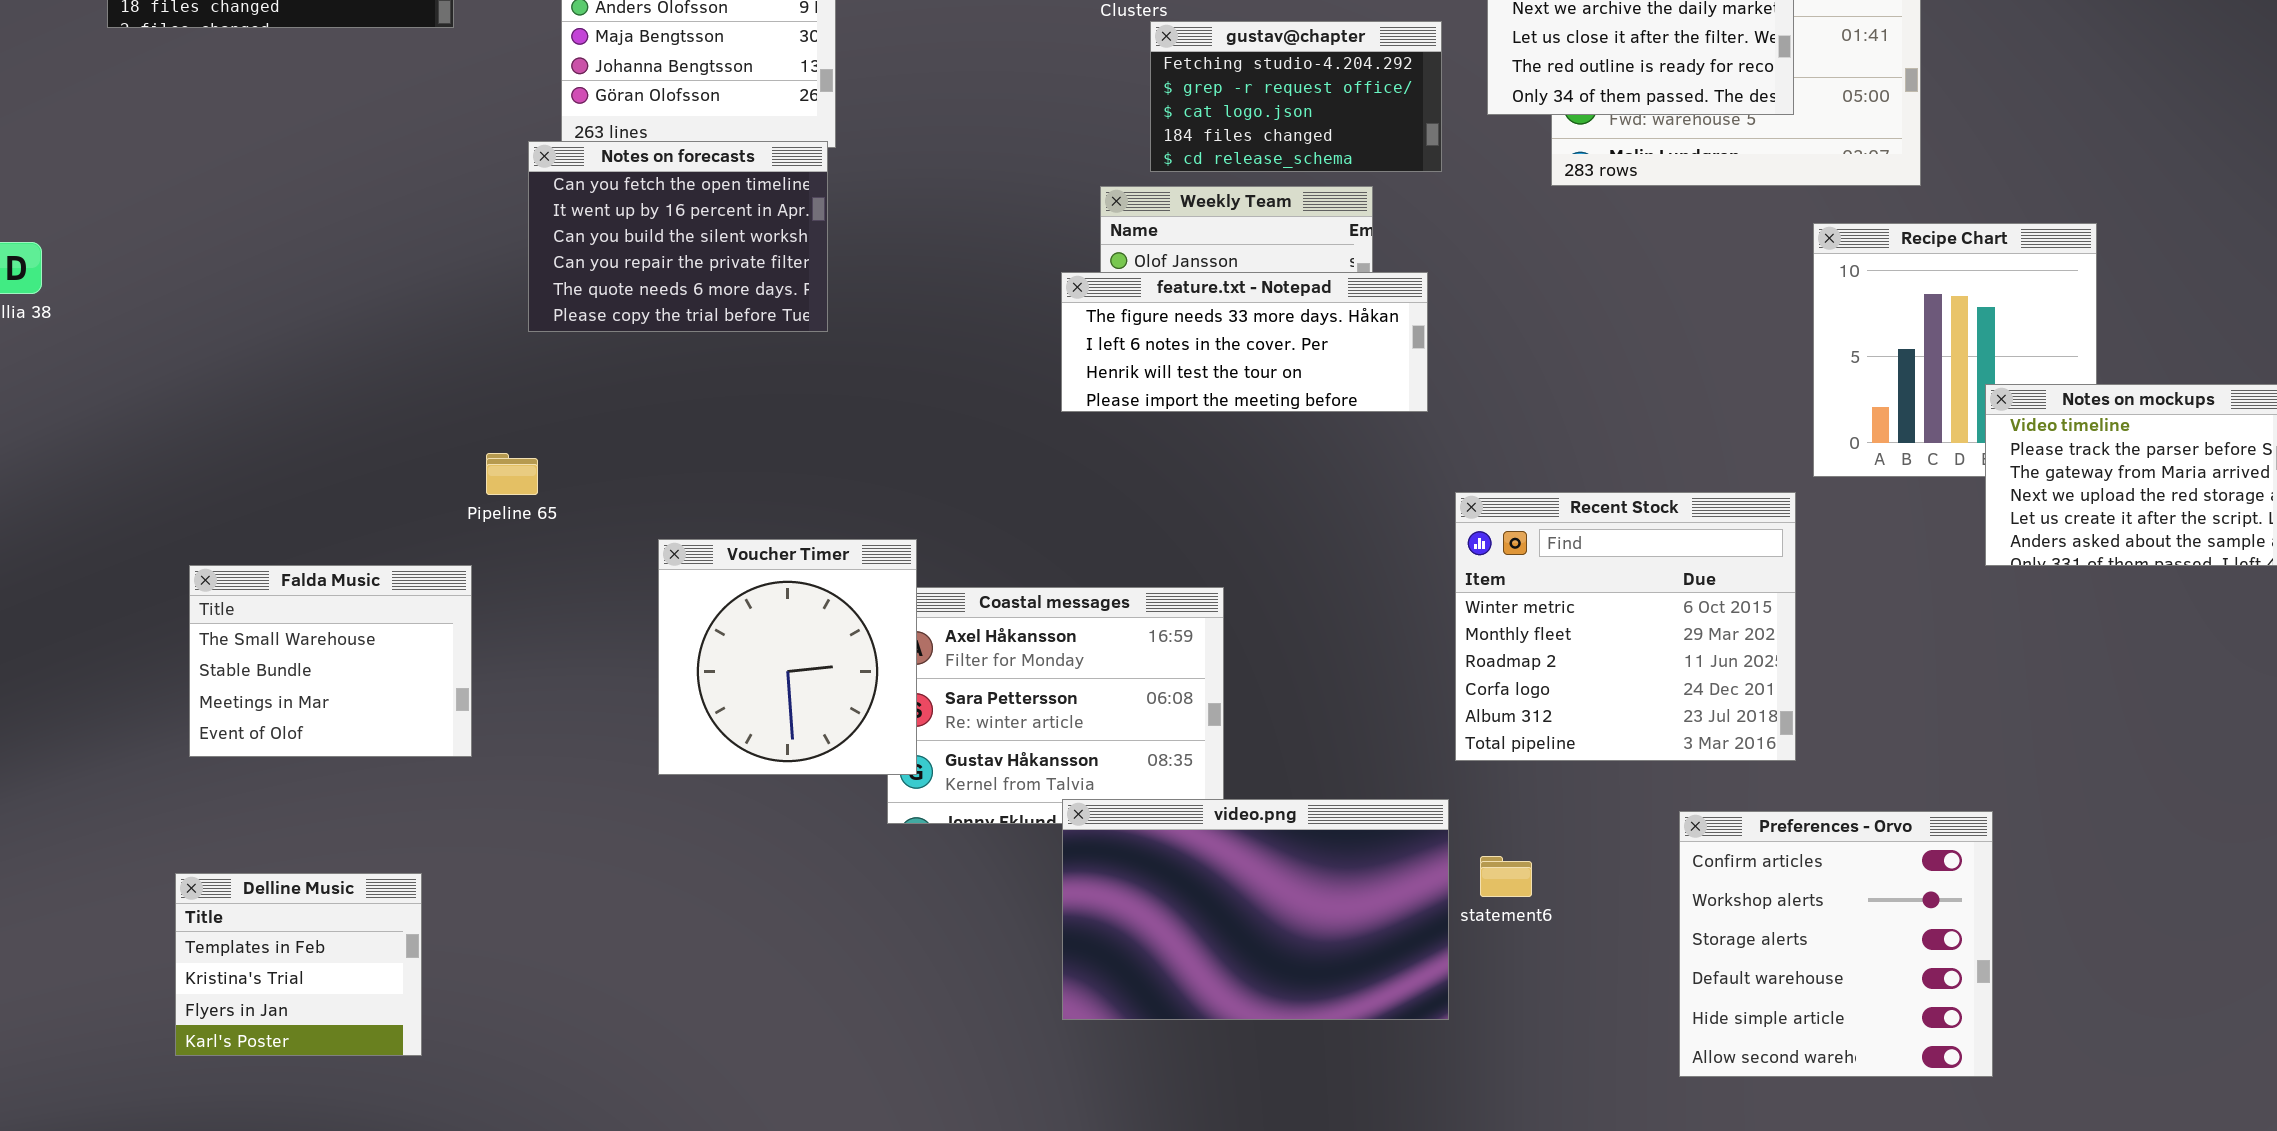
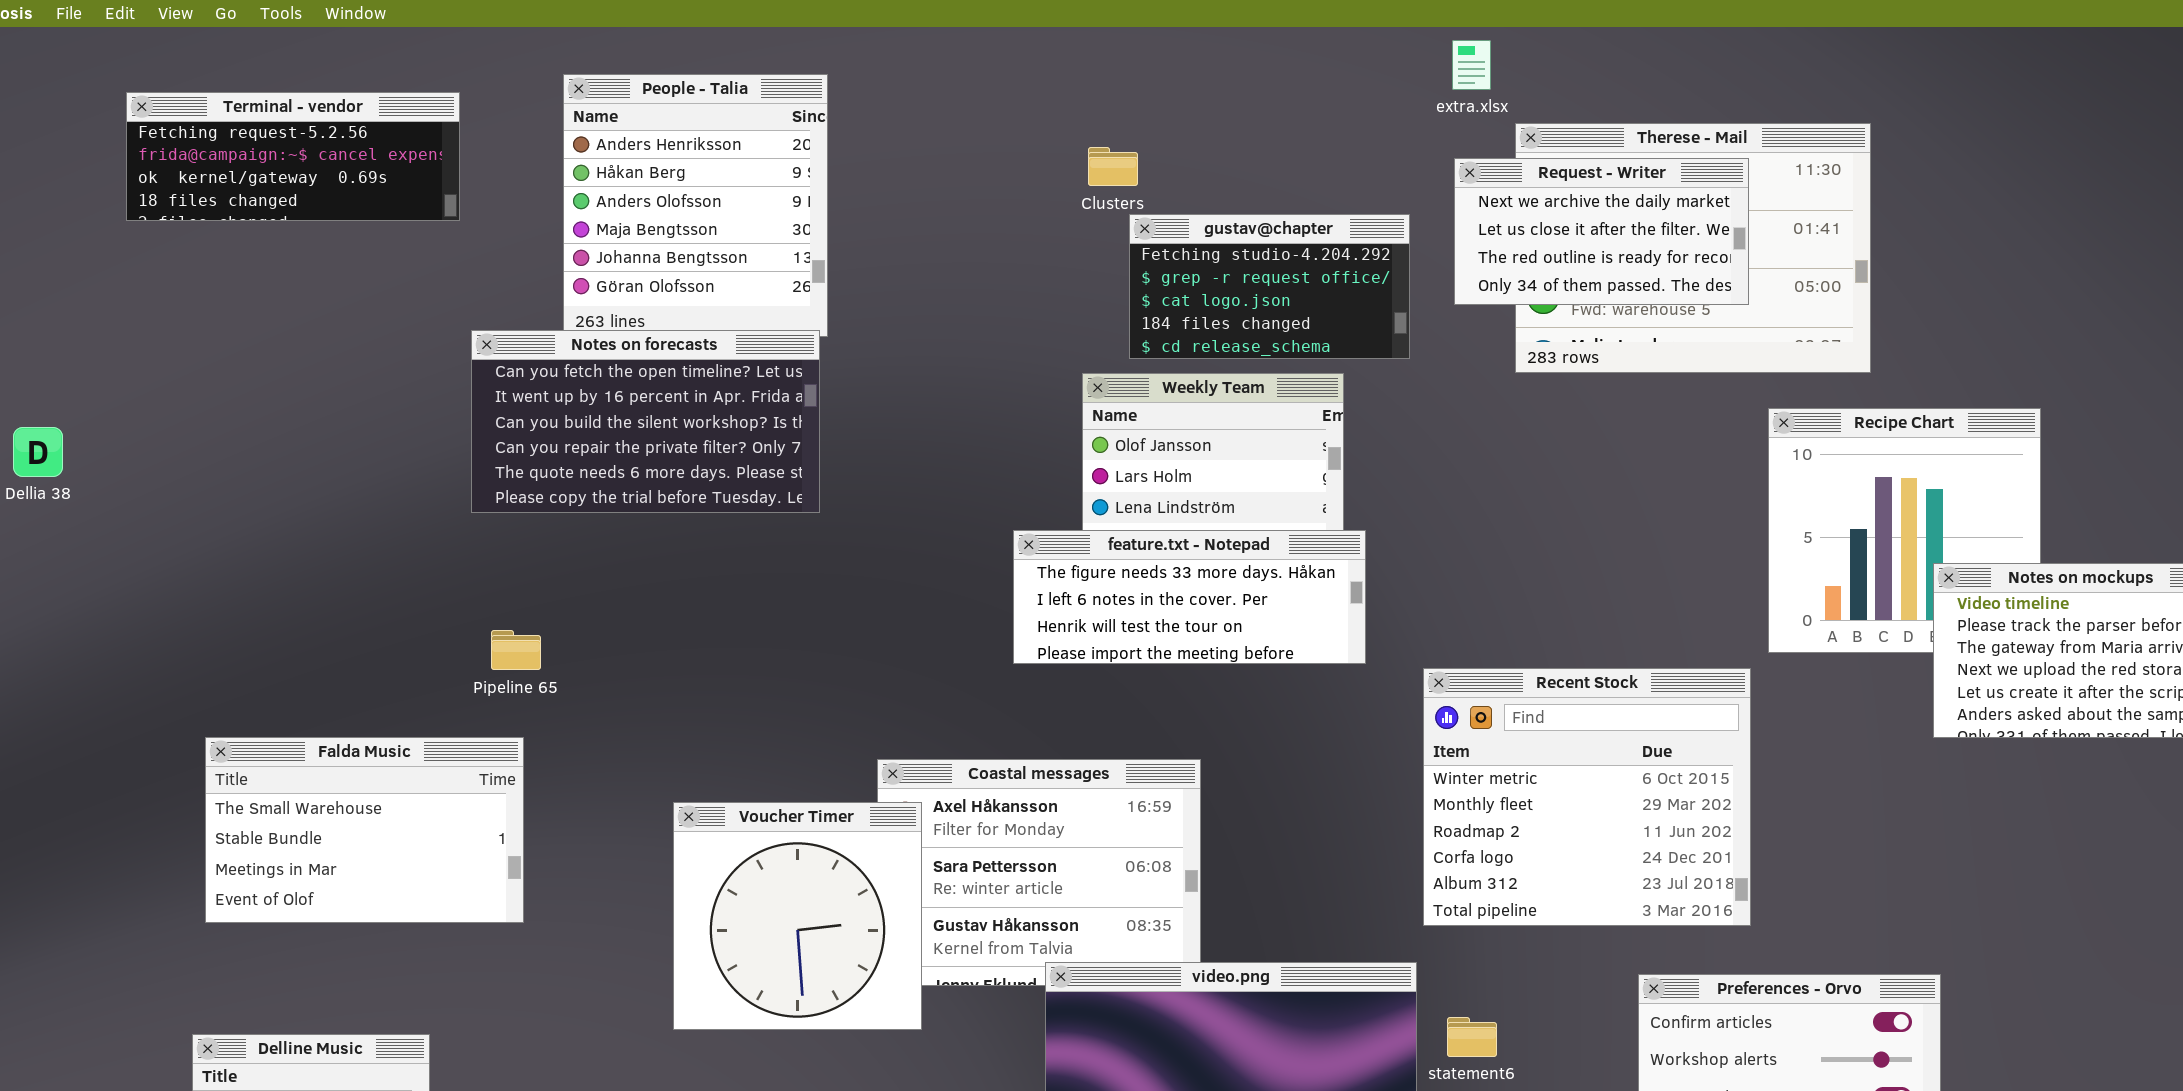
Notes on forecasts: [528,141,828,332] -> [471,330,820,513], resized
feature.txt - Notepad: [1061,272,1428,412] -> [1013,530,1366,664], moved
Voucher Timer: [658,539,917,775] -> [673,802,922,1030], moved
Falda Music: [189,565,472,757] -> [205,737,524,923], resized

